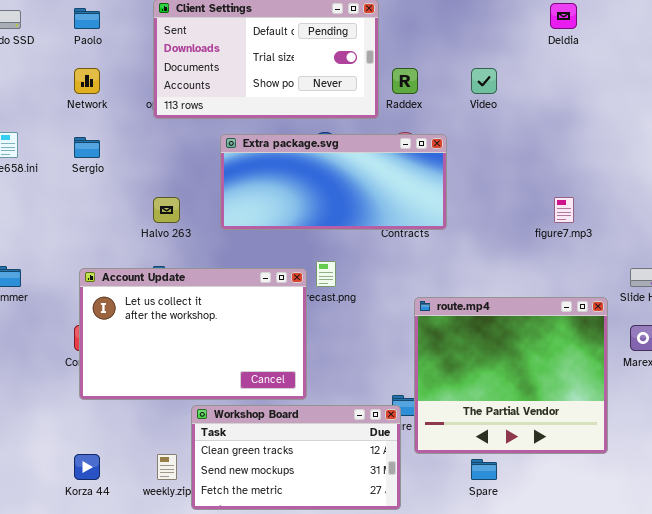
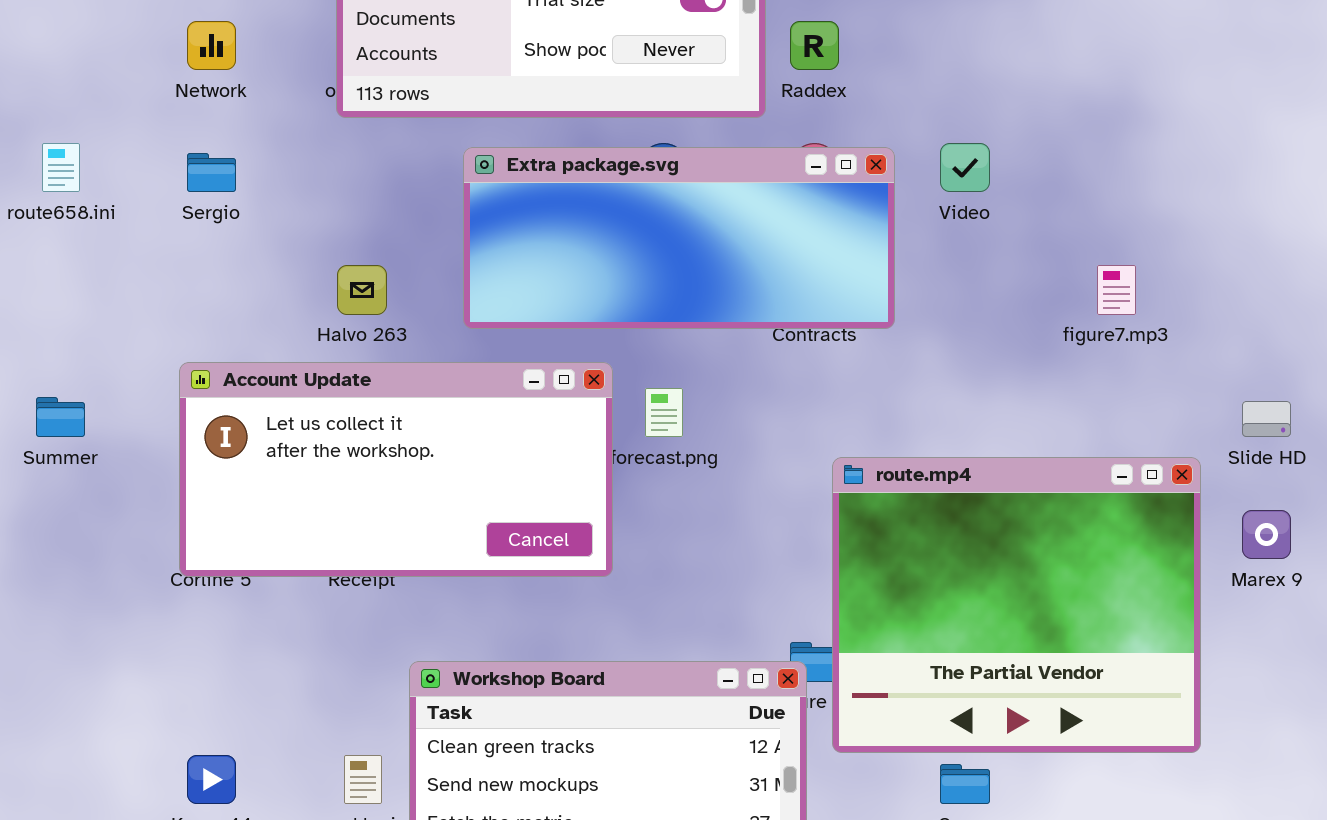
Video: [471,68,497,94] -> [940,143,990,192], moved
Account Update: [79,268,307,400] -> [179,362,613,577], moved, resized

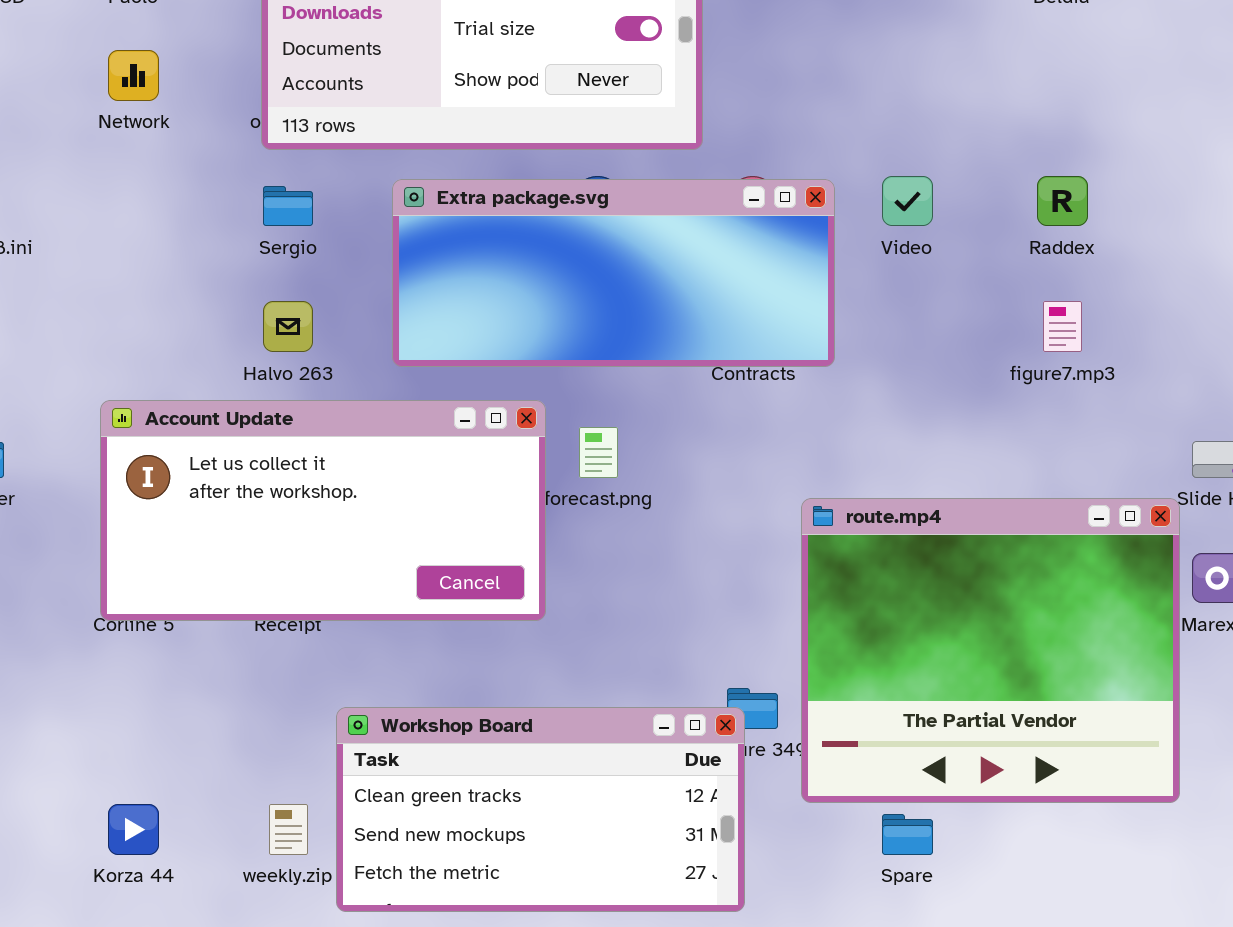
Raddex: [790,21,839,70] -> [1037,176,1088,226], moved
Sergio: [187,153,236,192] -> [263,186,313,226], moved
route.mp4: [832,457,1201,753] -> [801,498,1180,803], moved

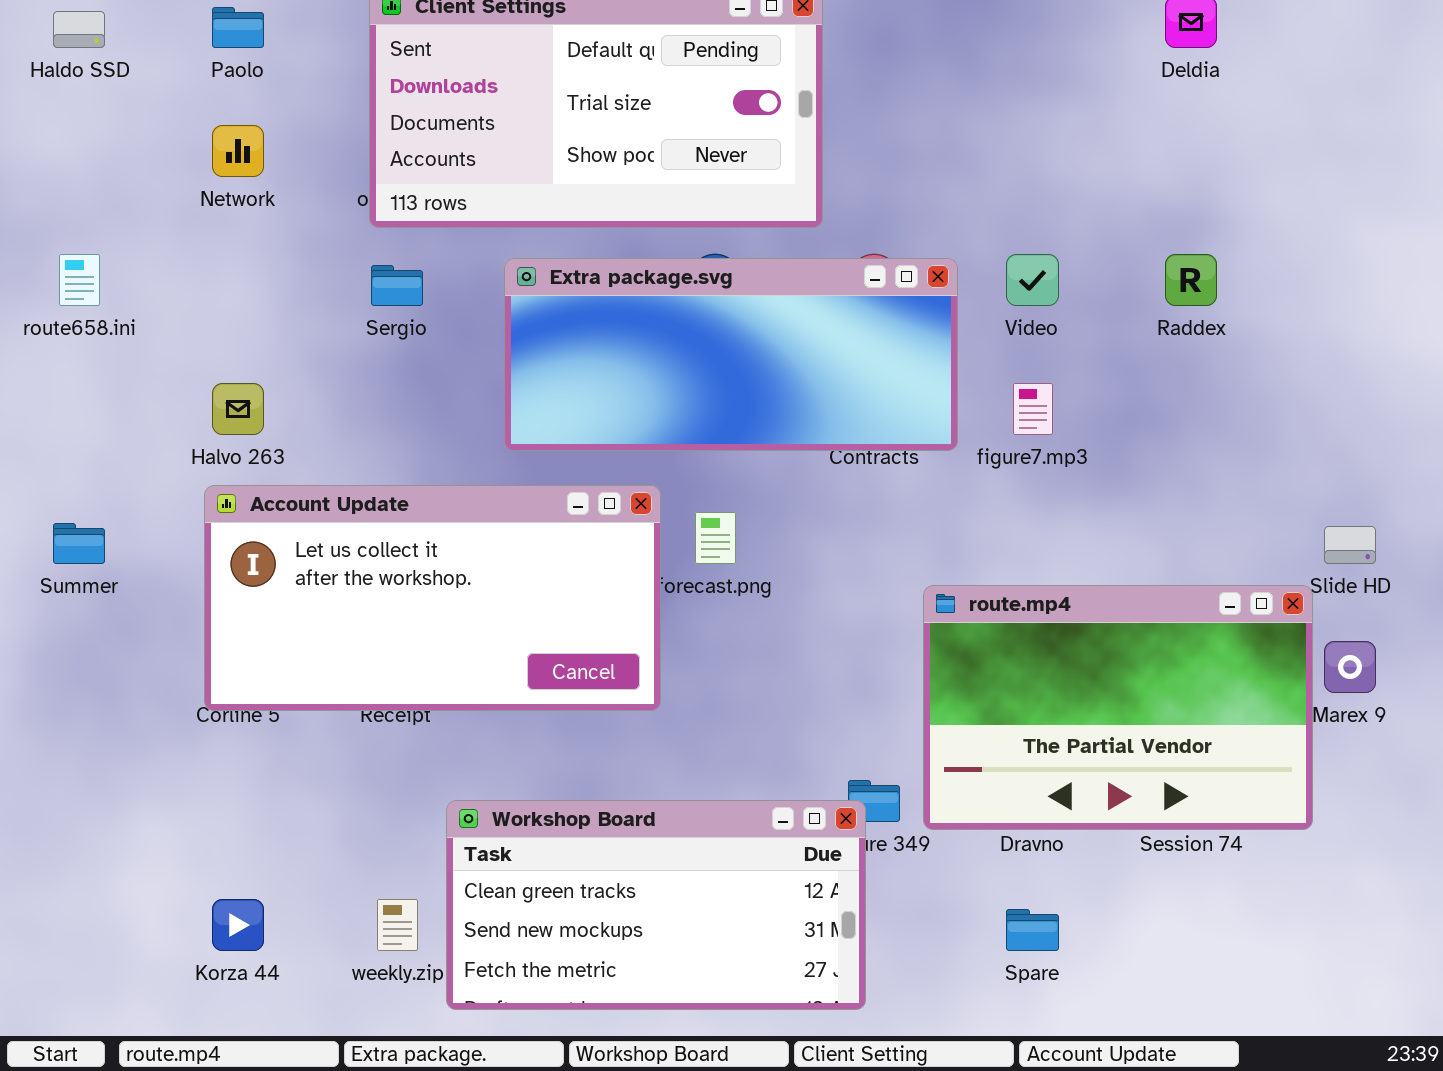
Halvo 263: [263,301,313,352] -> [212,383,264,435], moved
figure7.mp3: [1043,301,1082,352] -> [1013,383,1053,435], moved
route.mp4: [801,498,1180,803] -> [923,585,1313,830], resized

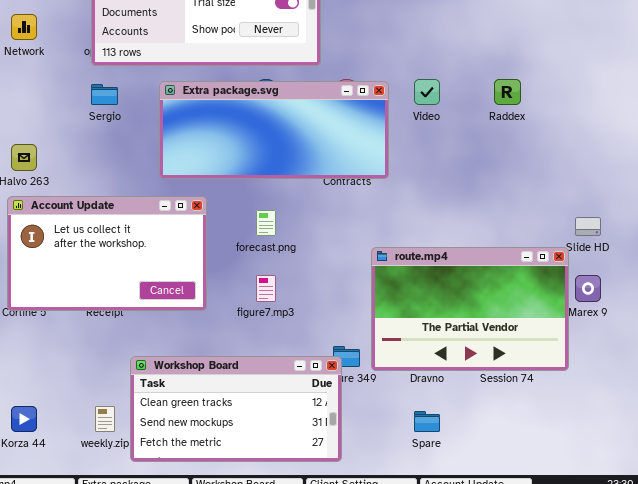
figure7.mp3: [1013,383,1053,435] -> [256,275,276,302], moved
Account Update: [204,485,661,711] -> [7,196,207,311], resized

